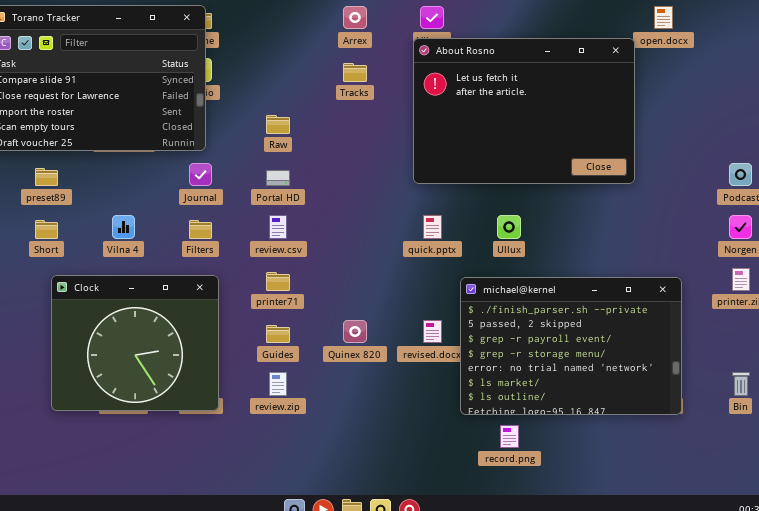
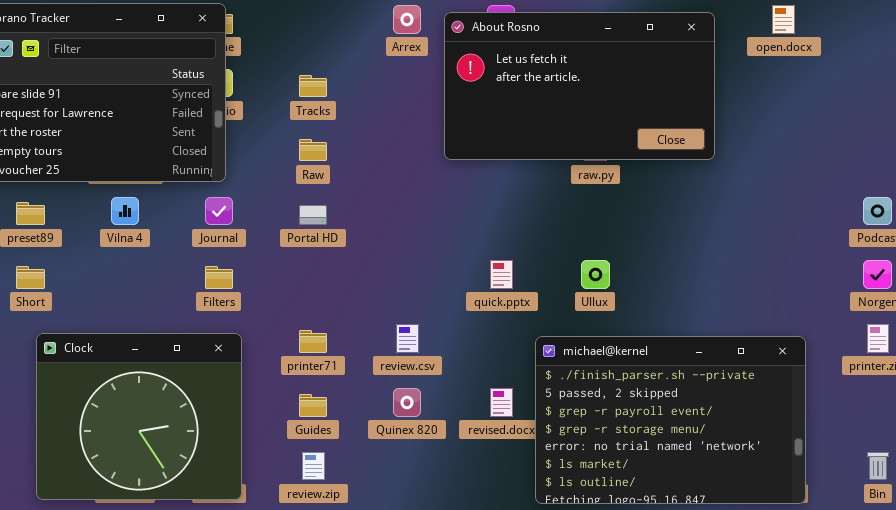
About Rosno: [413,38,635,184] -> [444,12,715,160], moved, resized
Tracks: [343,63,367,82] -> [299,75,327,97], moved
Vilna 4: [112,215,135,239] -> [111,197,139,225], moved
review.csv: [269,215,287,239] -> [396,324,419,353], moved

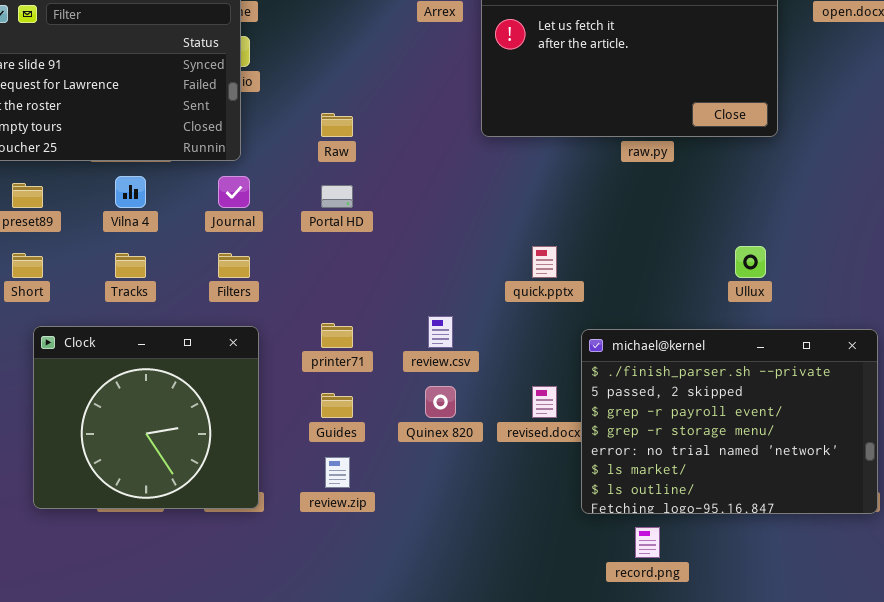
Tracks: [299,75,327,97] -> [115,253,146,278], moved
Ullux: [581,260,610,289] -> [735,246,766,278], moved

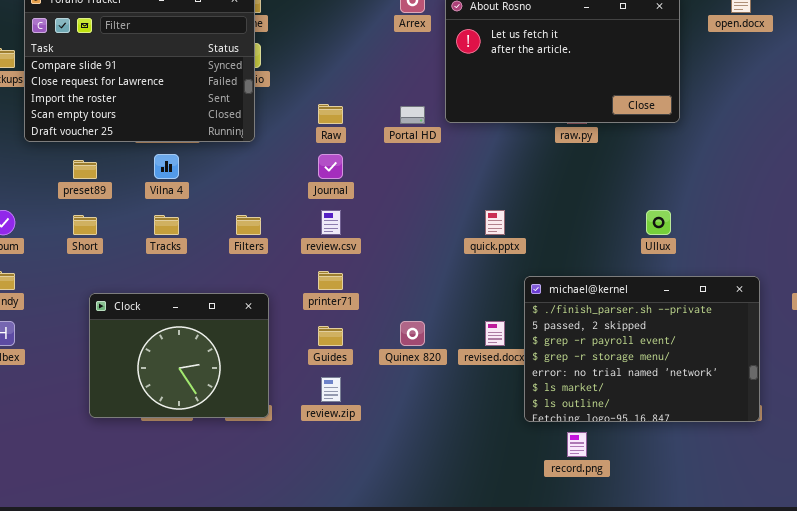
Journal: [218,176,250,208] -> [318,154,343,179], moved
Portal HD: [321,185,353,208] -> [400,106,425,124], moved
review.csv: [428,316,453,348] -> [321,210,341,235], moved
Clock: [33,326,259,509] -> [89,293,269,418], resized

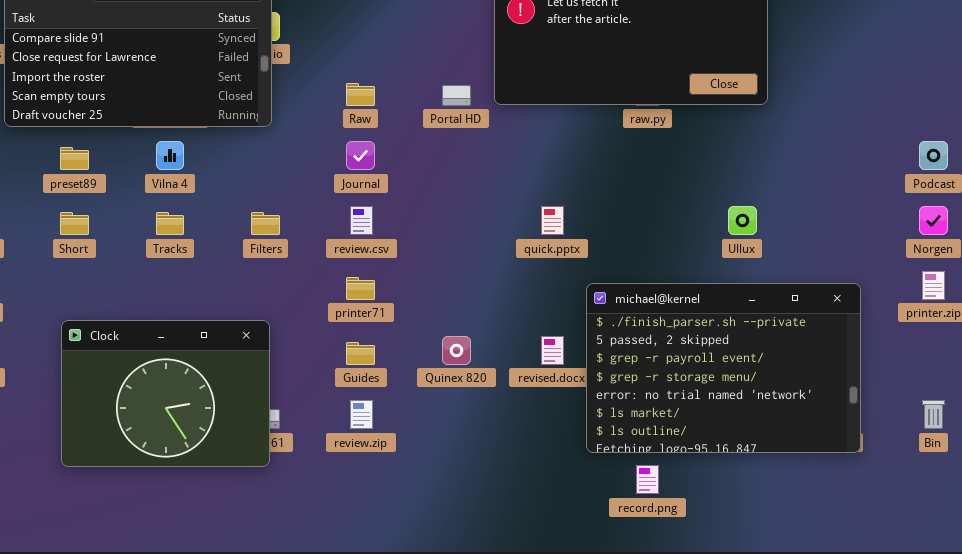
Clock: [89,293,269,418] -> [61,320,270,467], moved

